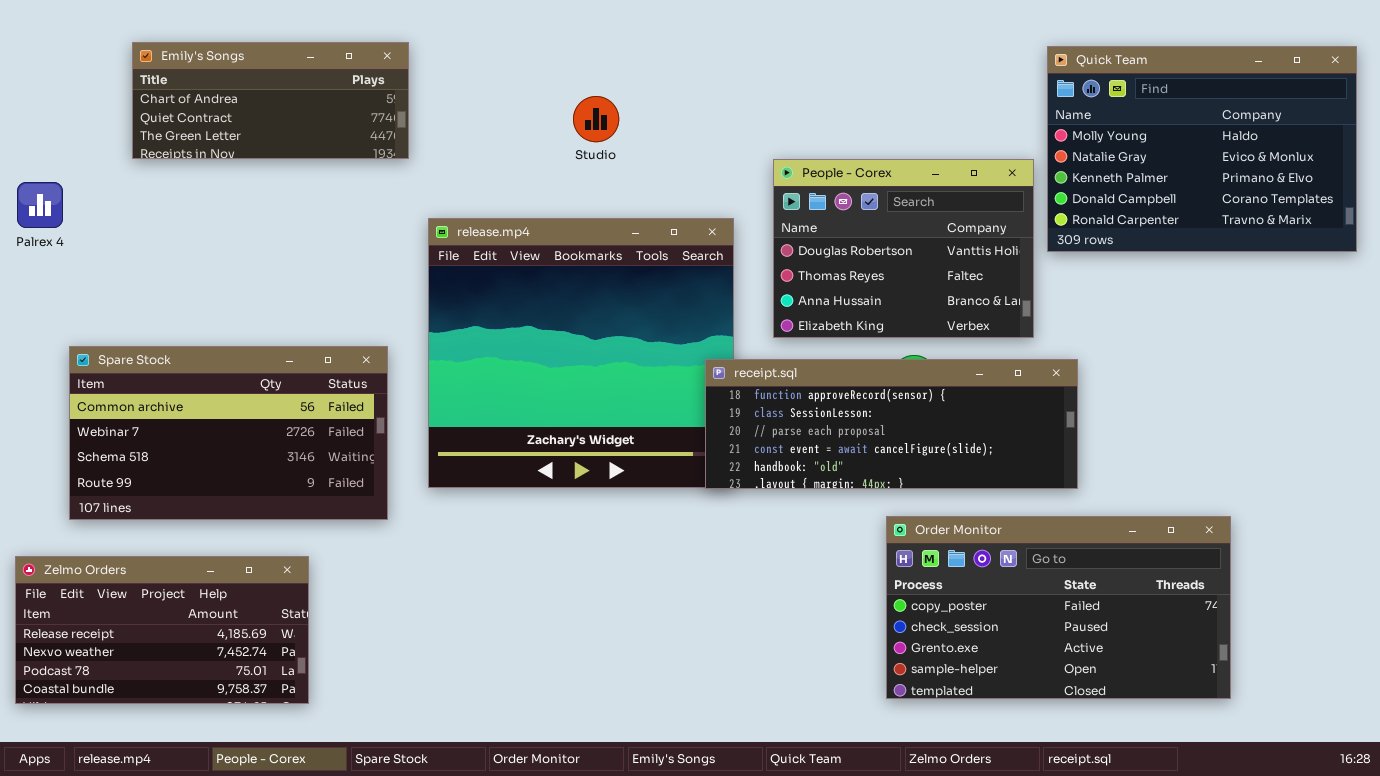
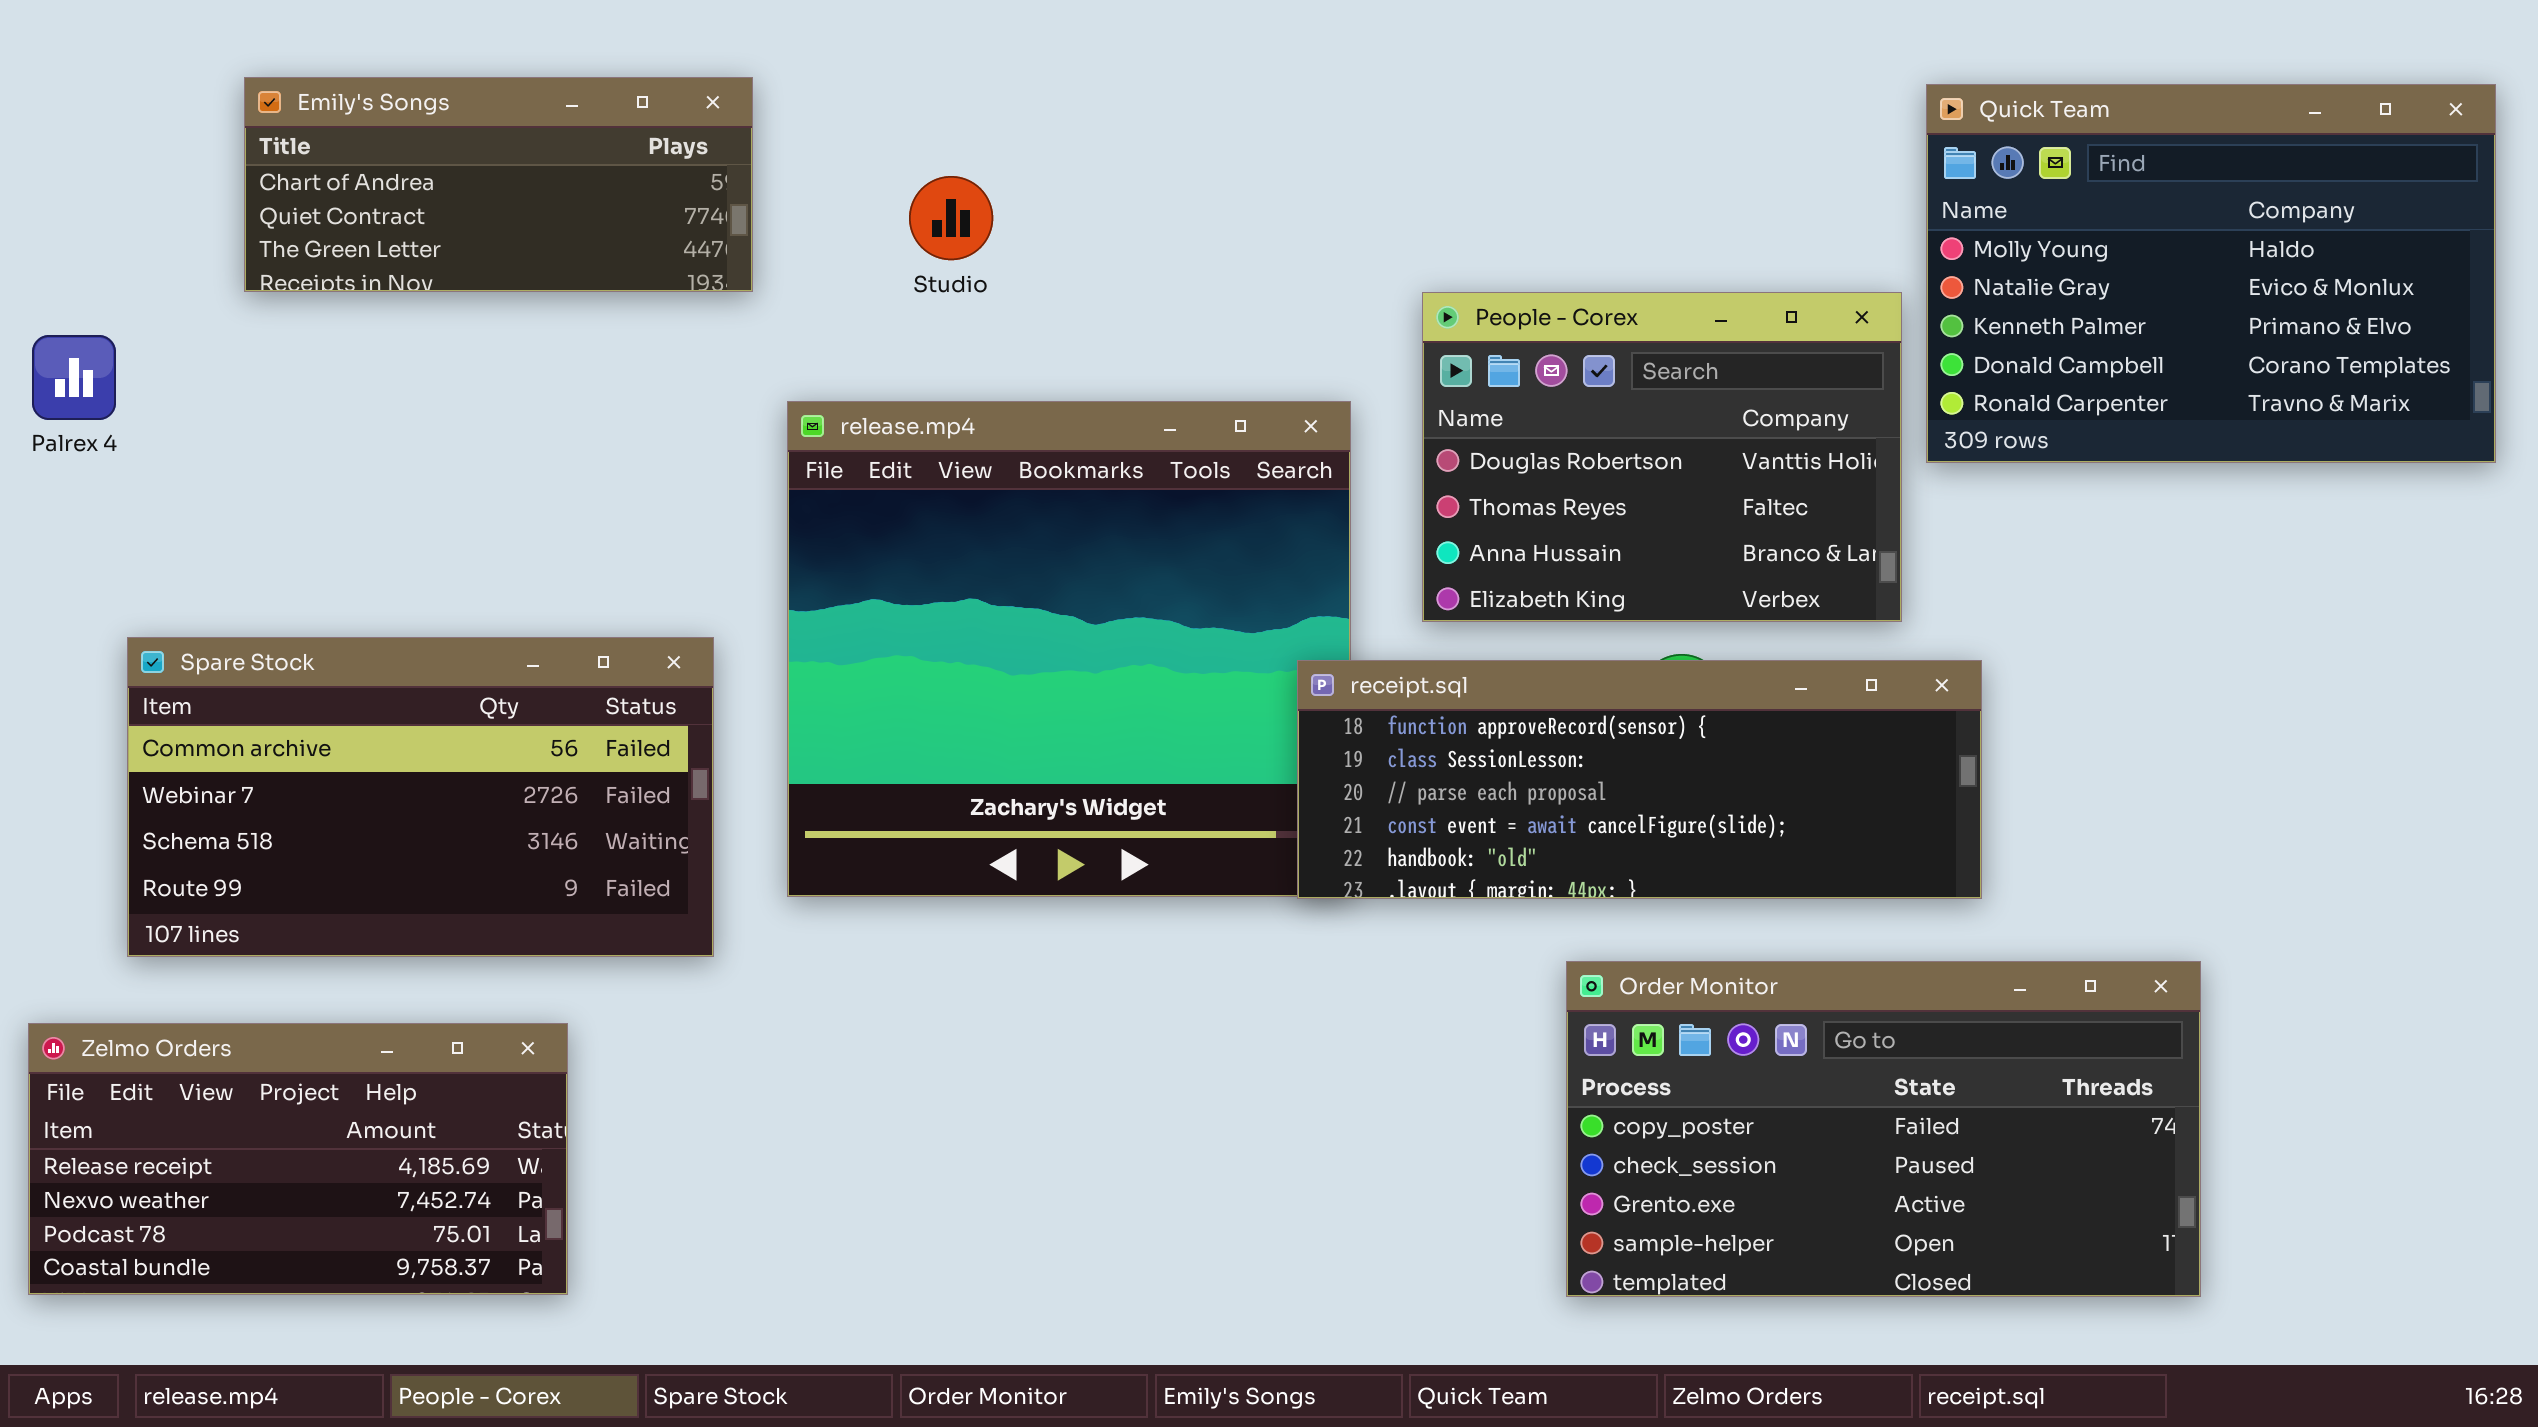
Studio: [573,96,619,142] -> [909,176,993,260], moved
Order Monitor: [886,516,1231,699] -> [1566,961,2201,1297], moved

